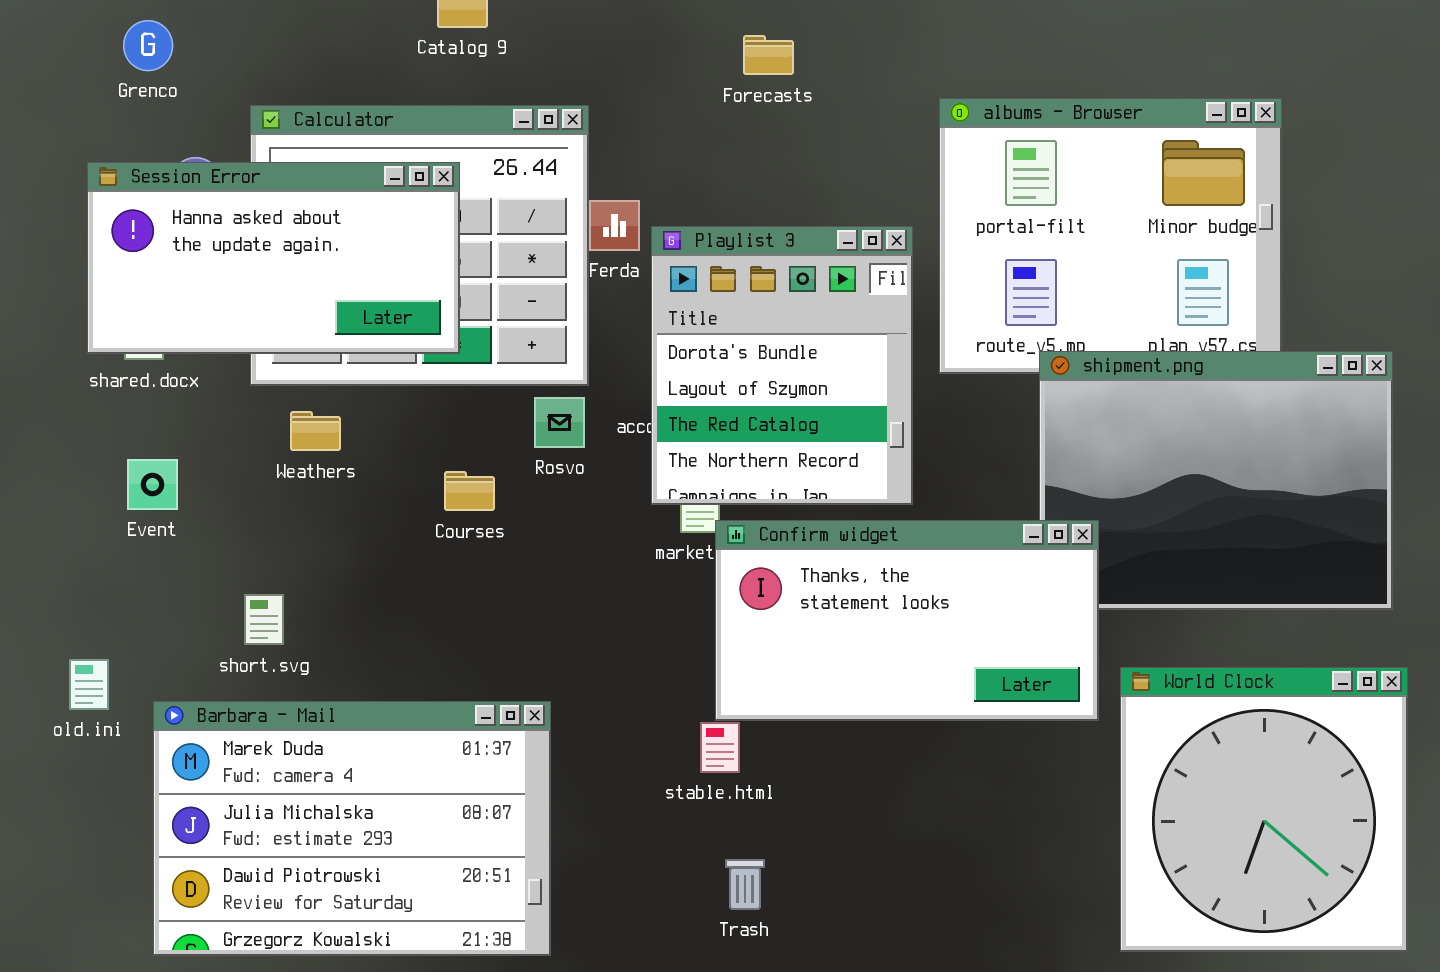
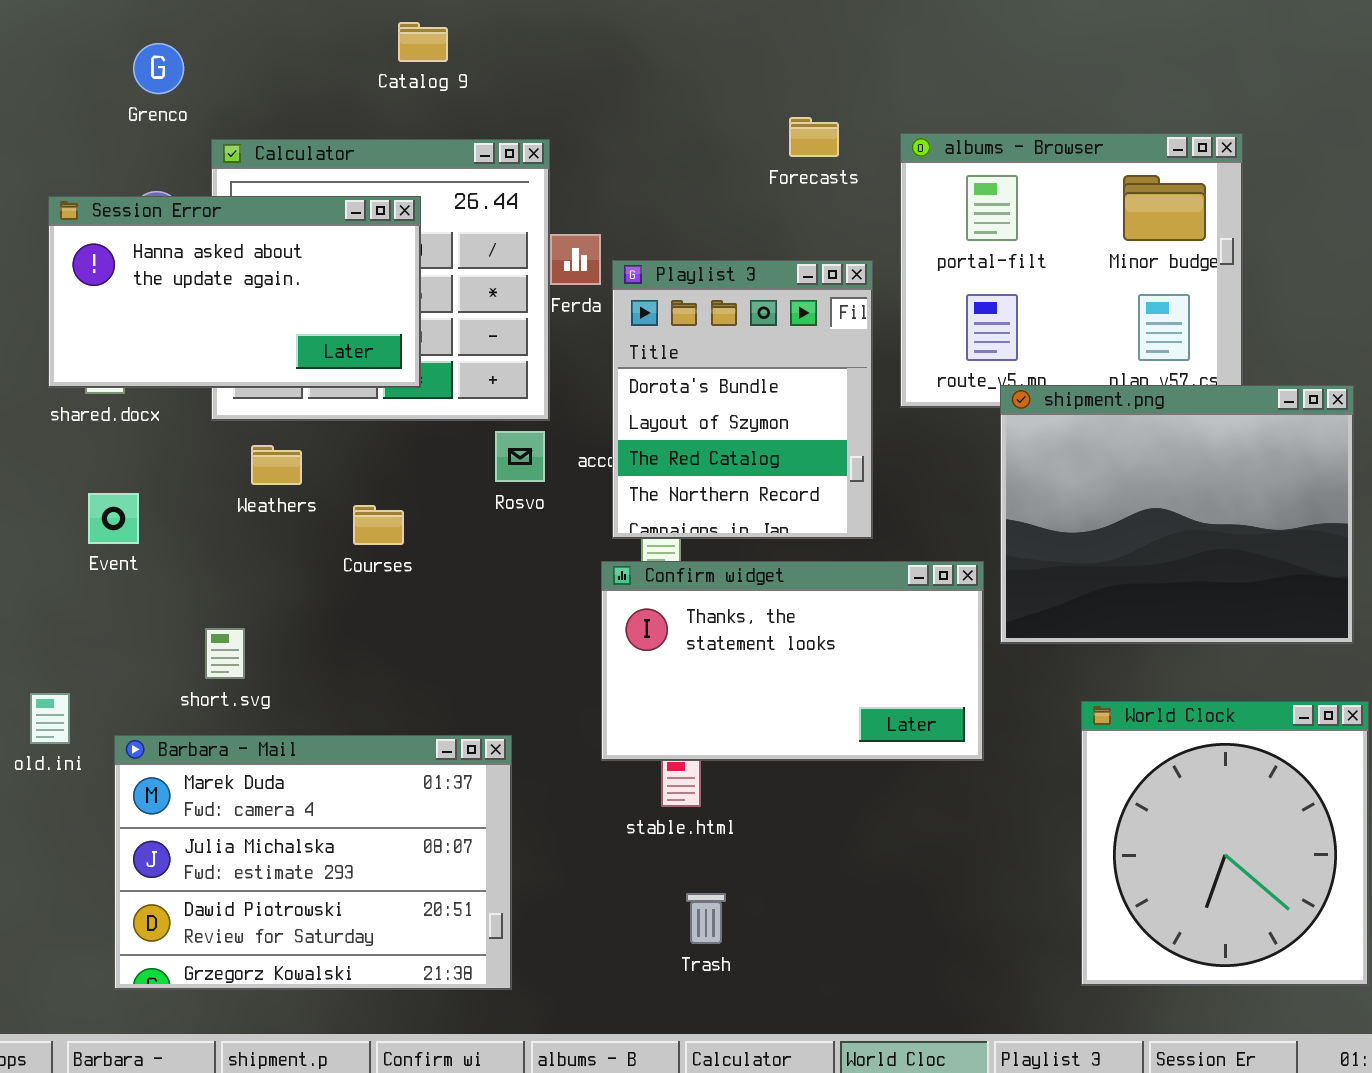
Grenco: [123,20,173,71] -> [133,43,184,94], moved
Forecasts: [743,35,794,75] -> [789,117,839,157], moved
Courses: [444,471,495,511] -> [353,505,404,545], moved
Confirm widget: [715,520,1099,721] -> [601,561,984,761], moved

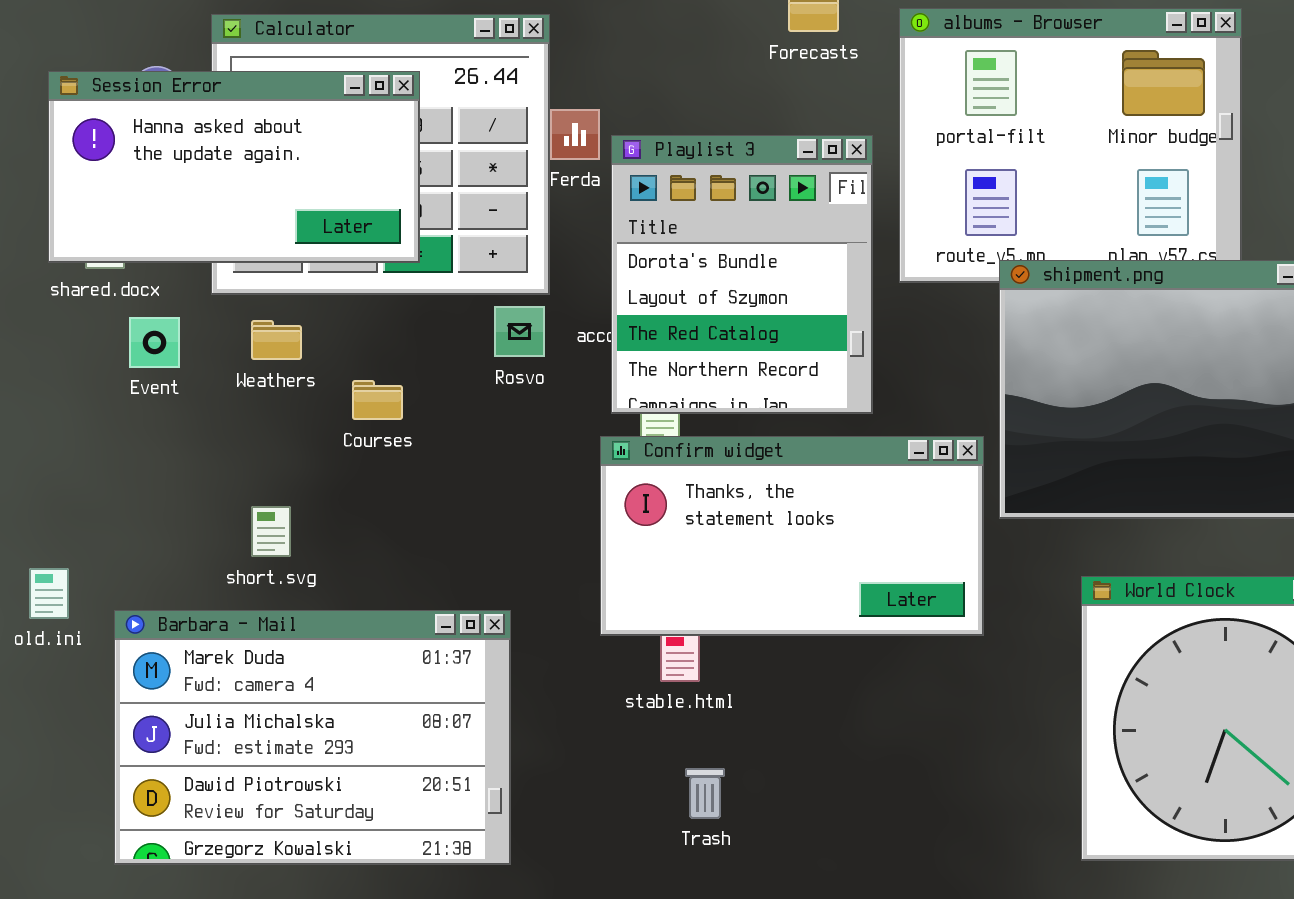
Event: [88,493,139,544] -> [129,317,180,368], moved
short.svg: [205,628,245,679] -> [251,506,291,557], moved

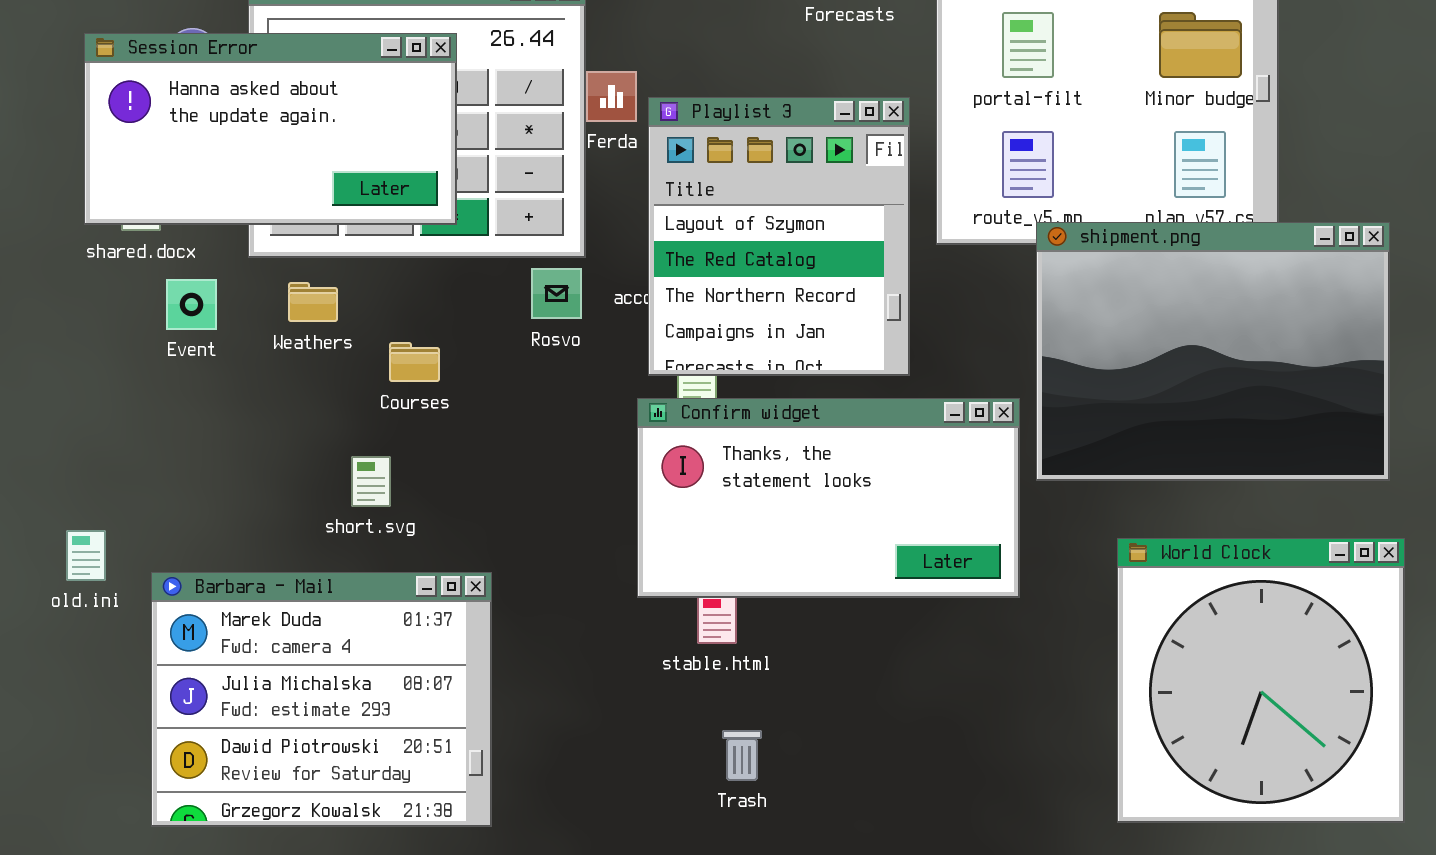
Playlist 3: [611,135,873,414] -> [648,97,910,376], scrolled down 1 row
short.svg: [251,506,291,557] -> [351,456,391,507], moved
Barbara - Mail: [114,610,511,865] -> [151,572,492,827], resized

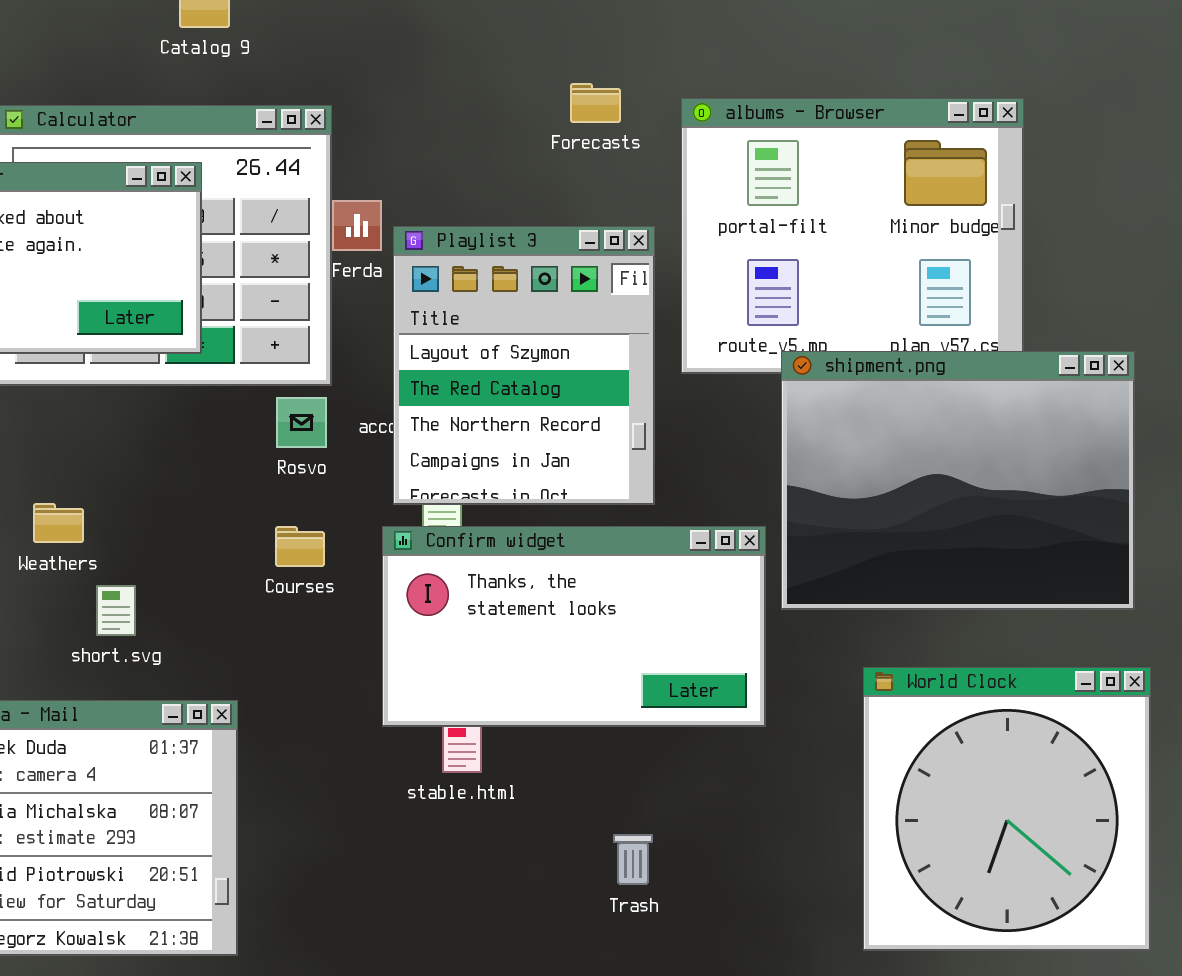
Weathers: [288,282,338,322] -> [33,503,84,543], moved
Courses: [389,342,440,382] -> [275,526,325,567], moved
Trash: [722,730,762,781] -> [613,834,653,885], moved

